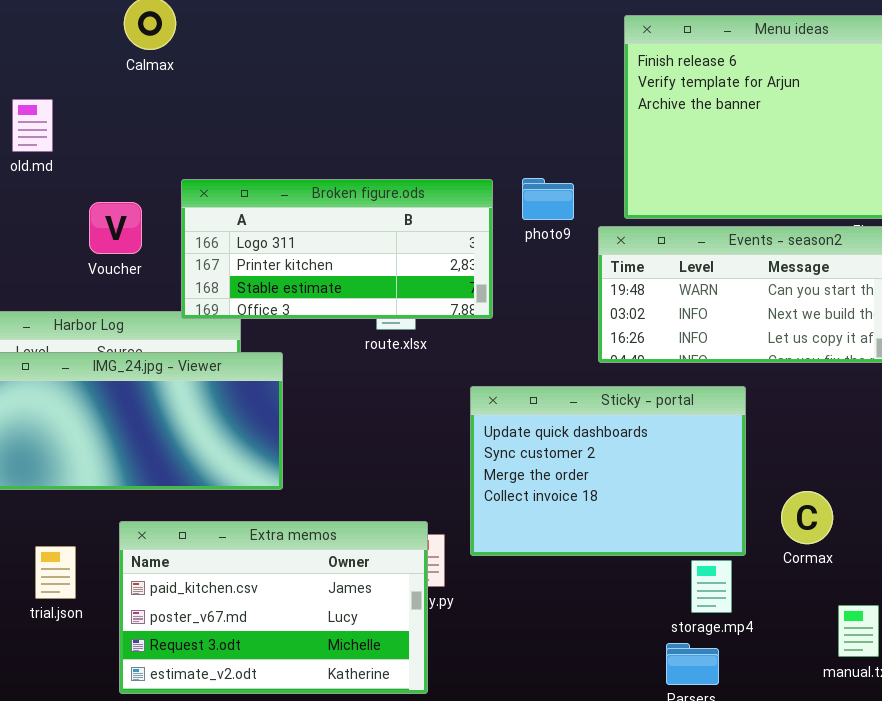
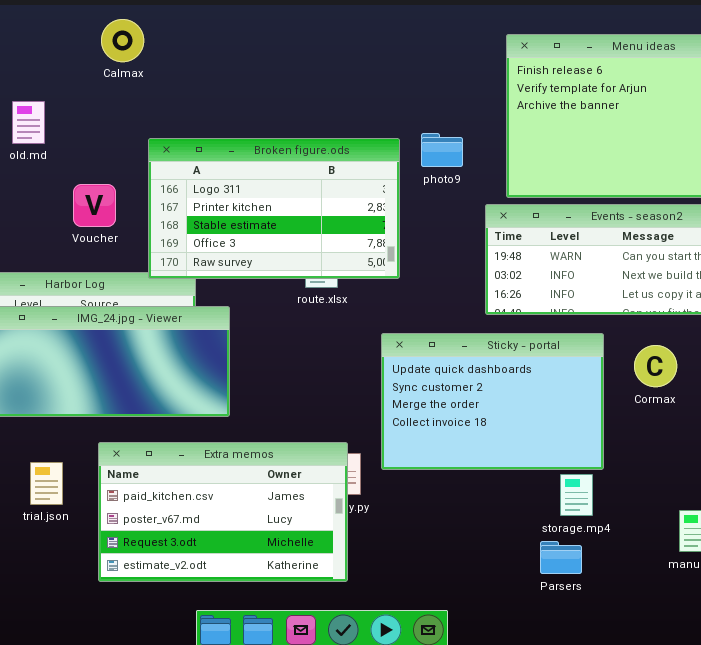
photo9: [522,178,574,220] -> [421,133,463,167], moved
Broken figure.ods: [181,179,493,319] -> [148,138,400,279], resized
Cormax: [781,491,833,544] -> [634,345,677,387], moved

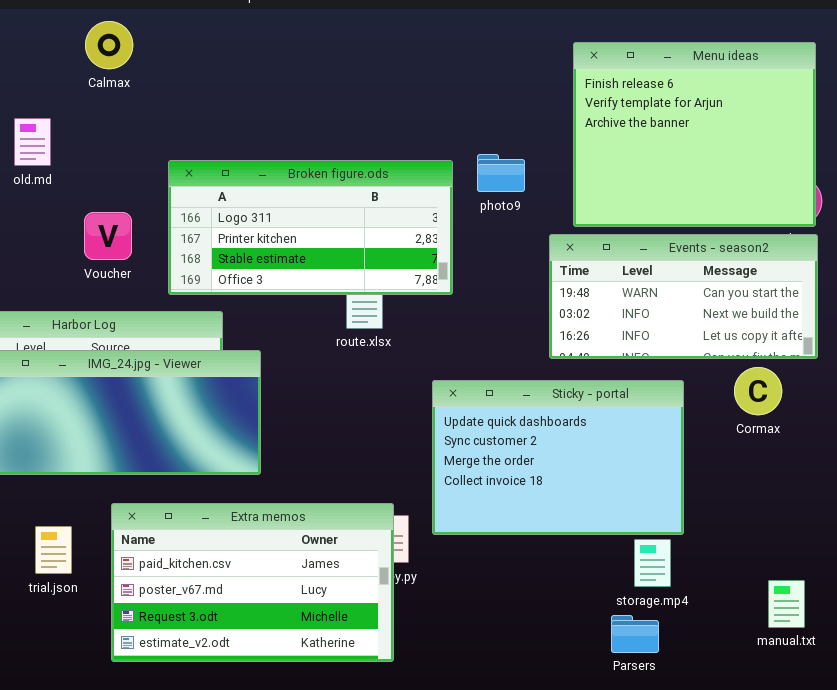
Calmax: [101,19,144,62] -> [85,21,133,69], moved
Broken figure.ods: [148,138,400,279] -> [168,160,453,295], resized
Cormax: [634,345,677,387] -> [734,367,782,415], moved

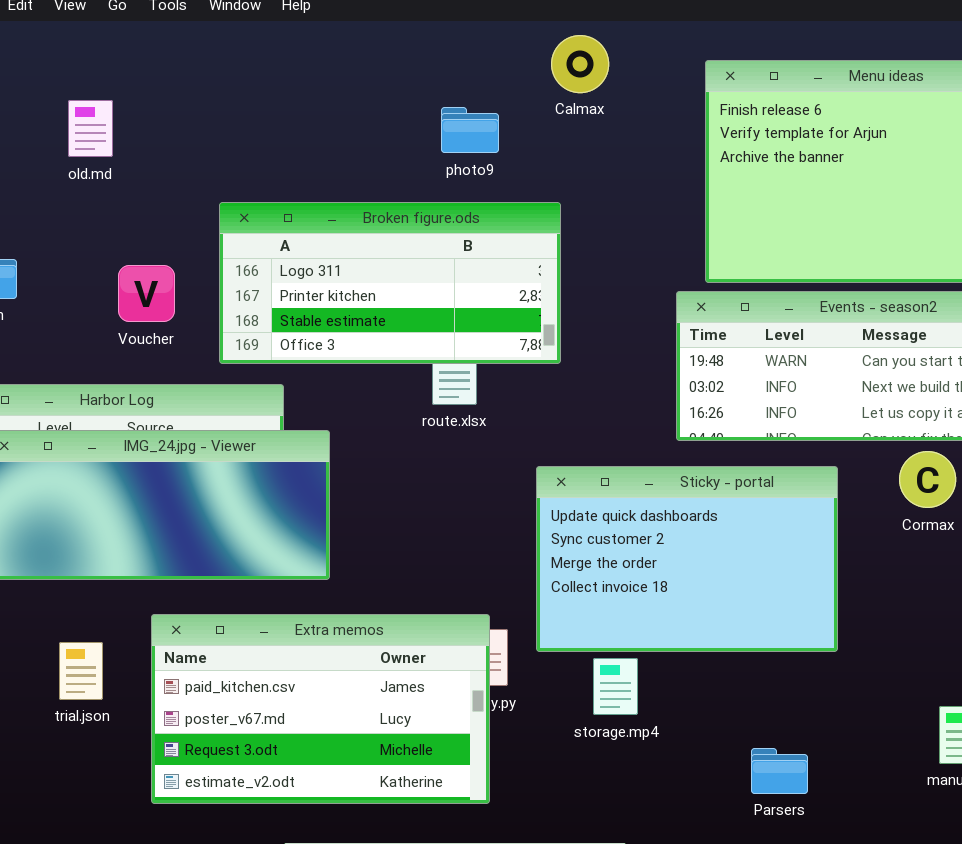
Calmax: [85,21,133,69] -> [551,35,609,93], moved
old.md: [14,118,51,166] -> [68,100,113,157], moved
photo9: [477,154,525,192] -> [441,107,499,153], moved
storage.mp4: [634,539,671,587] -> [593,658,638,715], moved

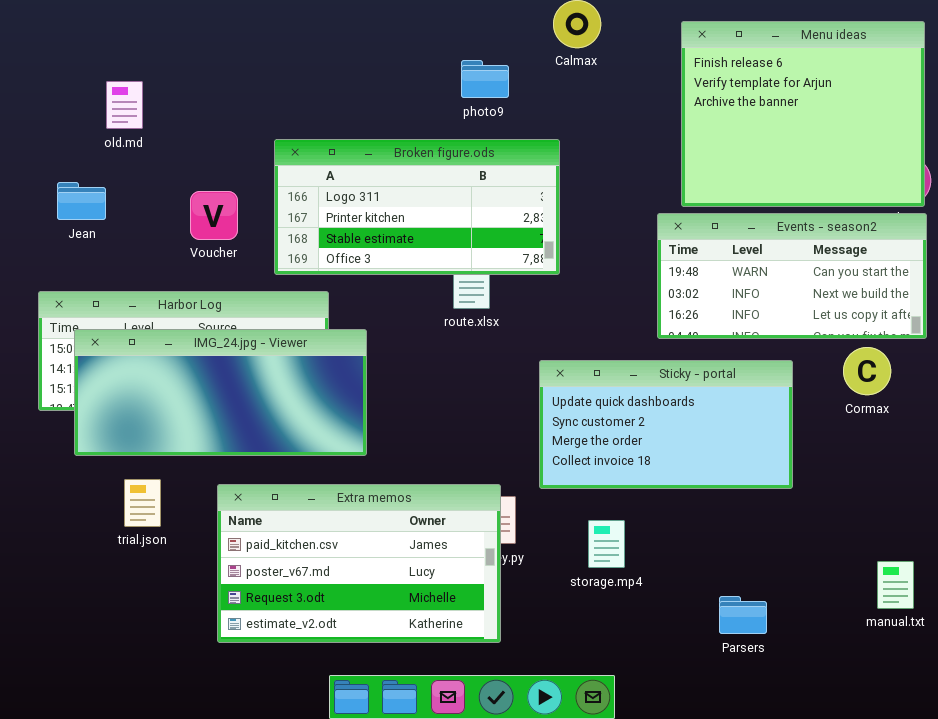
old.md: [68,100,113,157] -> [106,81,143,129], moved
Sticky - portal: [536,466,838,652] -> [539,360,793,489], resized
trial.json: [59,642,103,700] -> [124,479,161,527], moved

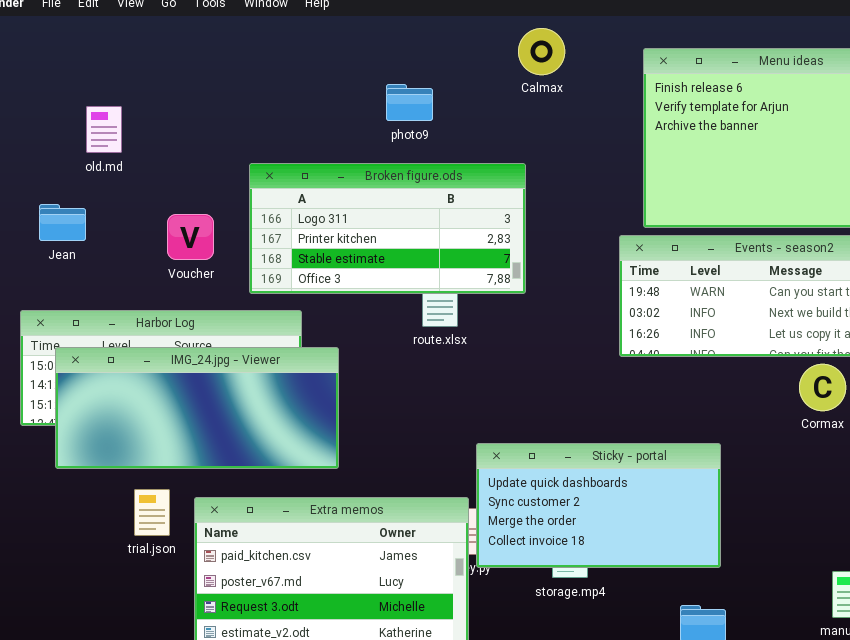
photo9: [461,60,509,98] -> [386,84,433,121], moved
Sticky - portal: [539,360,793,489] -> [476,443,721,568], moved
trial.json: [124,479,161,527] -> [134,489,170,536], moved

